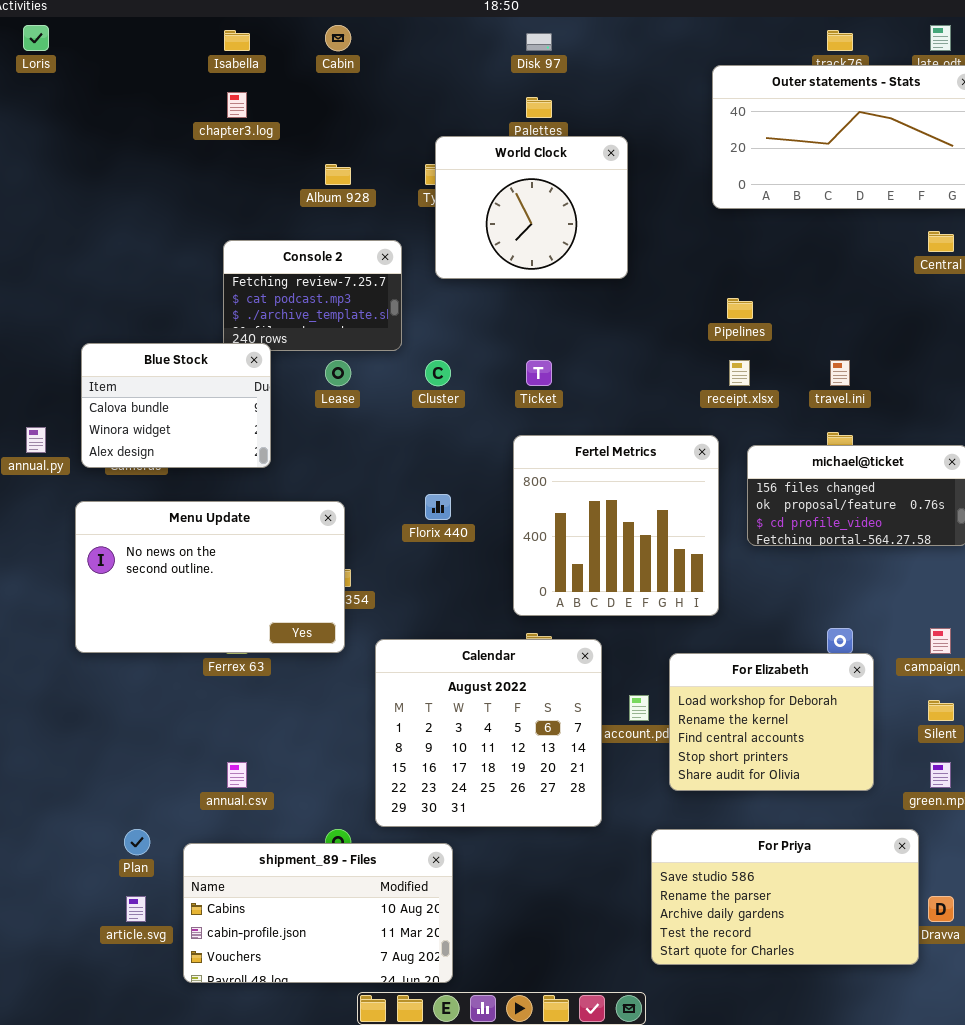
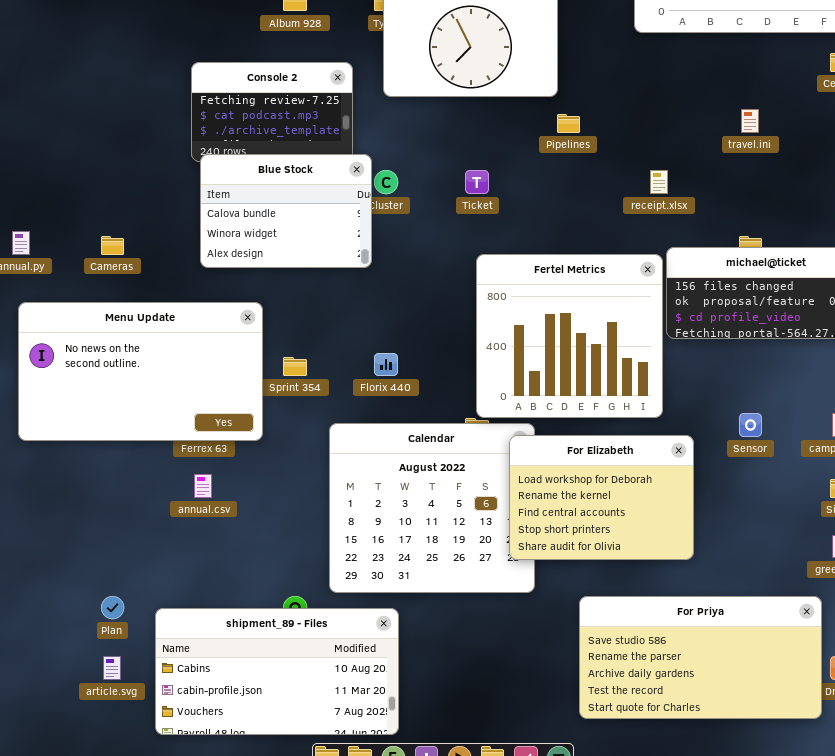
Pipelines: [727,298,753,319] -> [557,114,580,133], moved
Blue Stock: [81,343,271,468] -> [200,154,372,268], moved
travel.ini: [830,360,850,386] -> [741,109,759,133], moved
Fertel Metrics: [513,435,719,616] -> [476,254,663,418], moved
Florix 440: [425,494,451,520] -> [374,353,398,376], moved
Menu Update: [75,501,345,653] -> [18,302,263,441], moved
For Elizabeth: [669,653,874,791] -> [509,435,694,560], moved
annual.csv: [227,762,247,788] -> [194,474,212,498], moved

